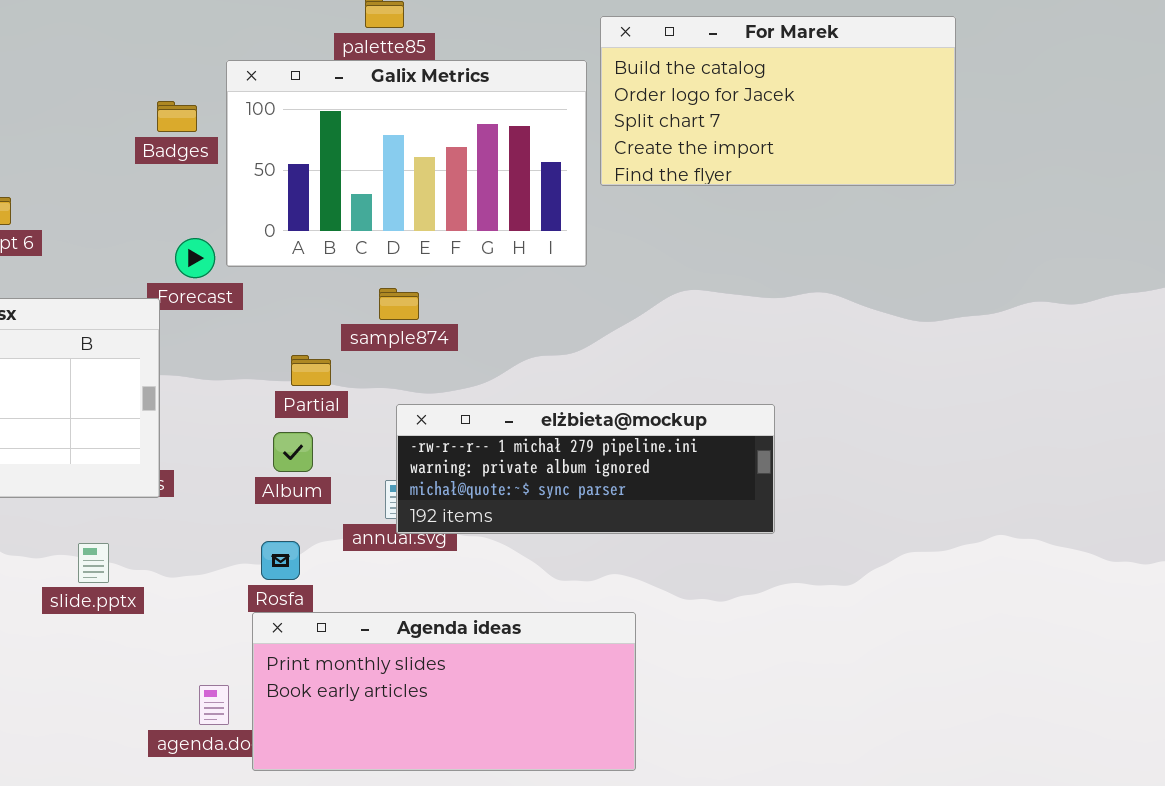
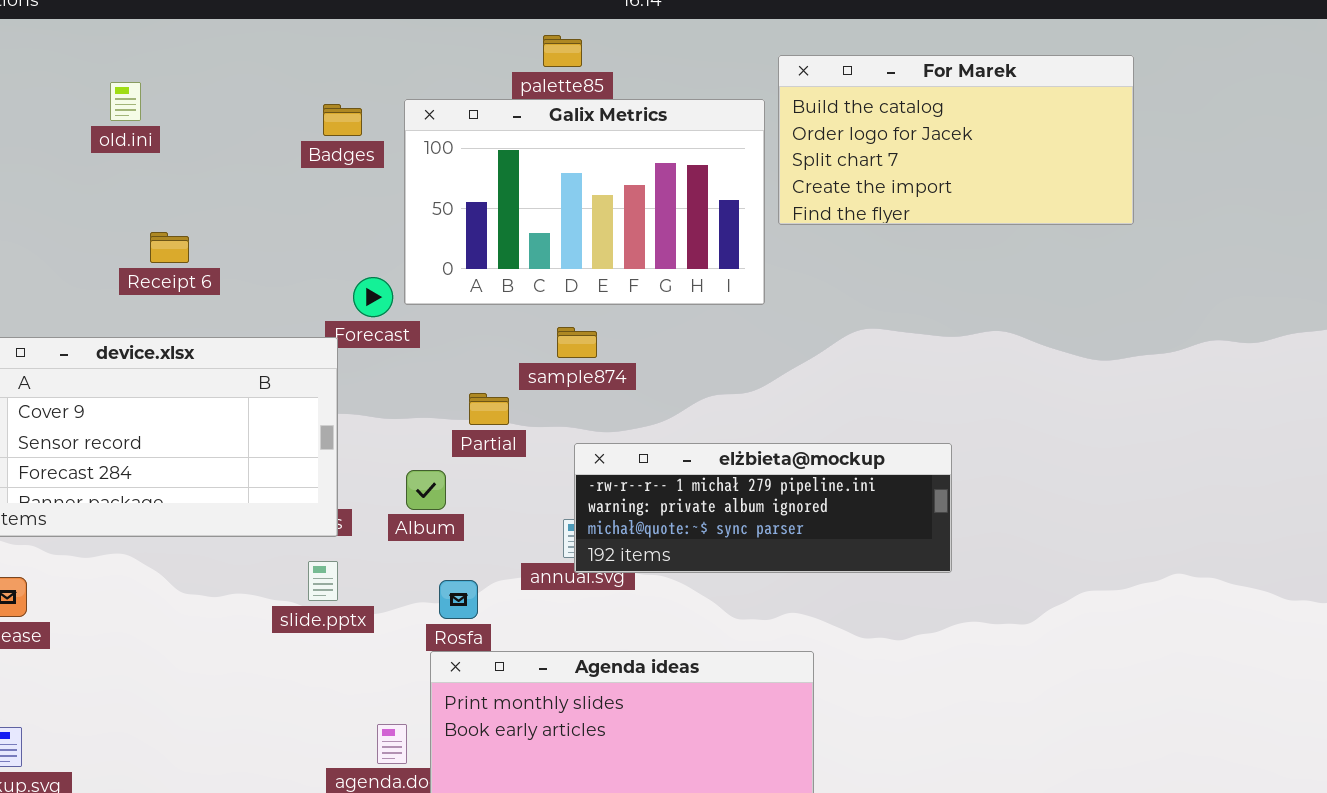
Badges: [157,101,197,132] -> [323,104,362,136], moved
Album: [273,432,313,472] -> [406,470,446,510], moved
slide.pptx: [78,543,109,583] -> [308,561,338,601], moved

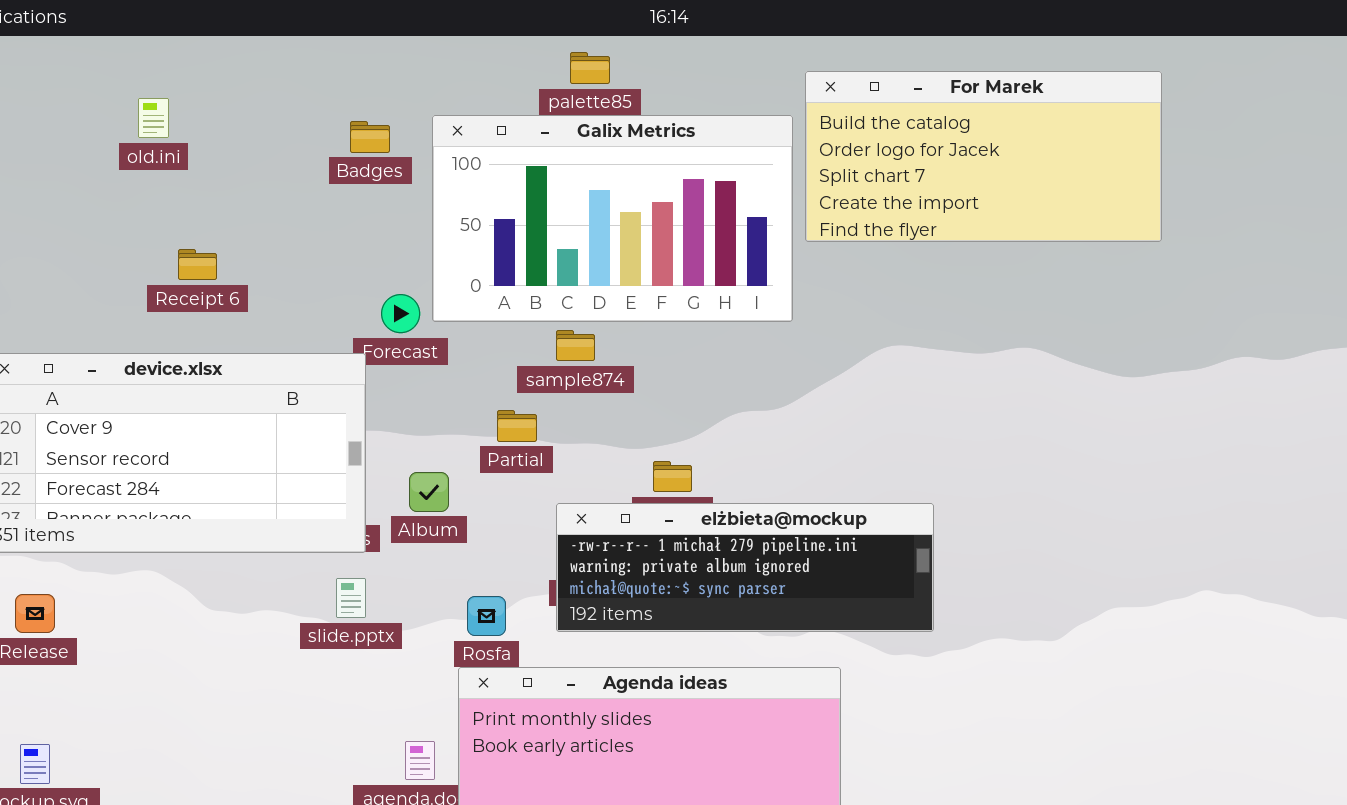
sample874: [557,327,597,358] -> [556,330,595,361], moved
elżbieta@mockup: [574,443,952,573] -> [556,503,934,632], moved
Album: [406,470,446,510] -> [409,472,449,512], moved

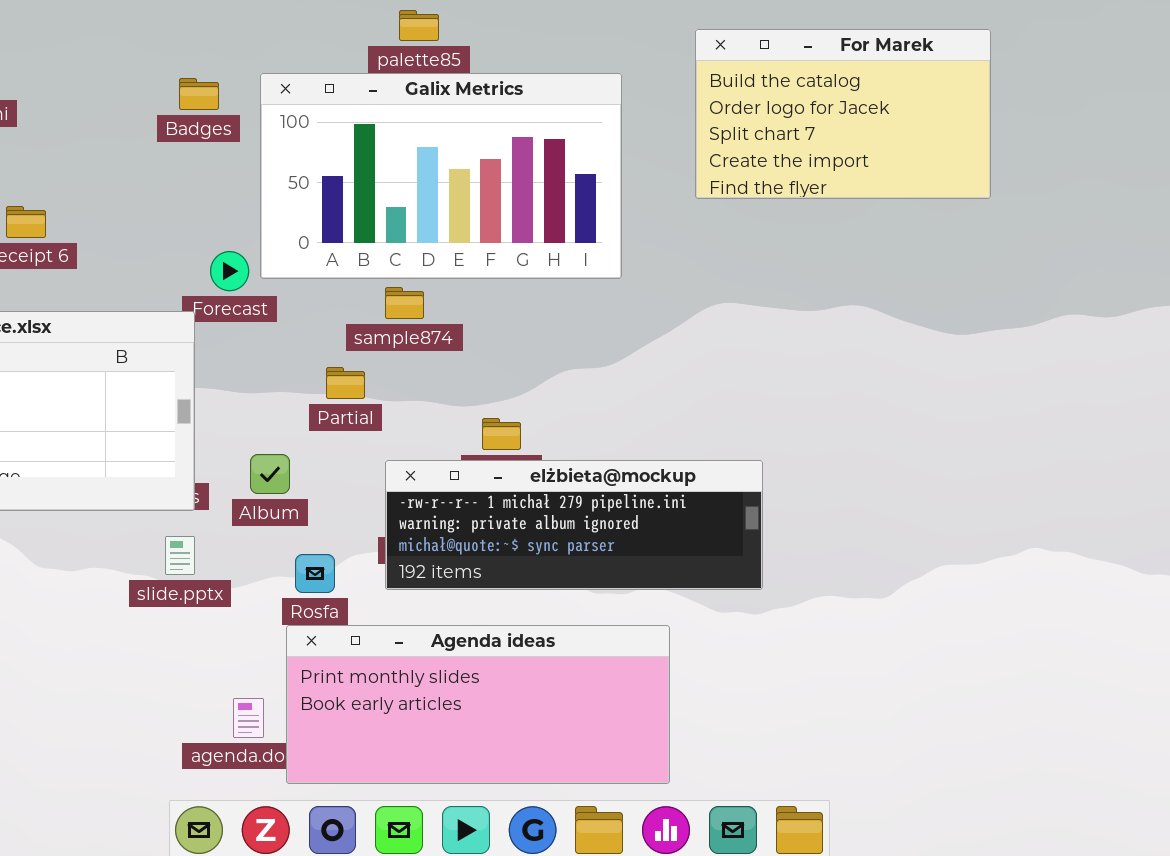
For Marek: [805,71,1162,242] -> [695,29,991,199], resized
Album: [409,472,449,512] -> [250,454,290,494], moved

